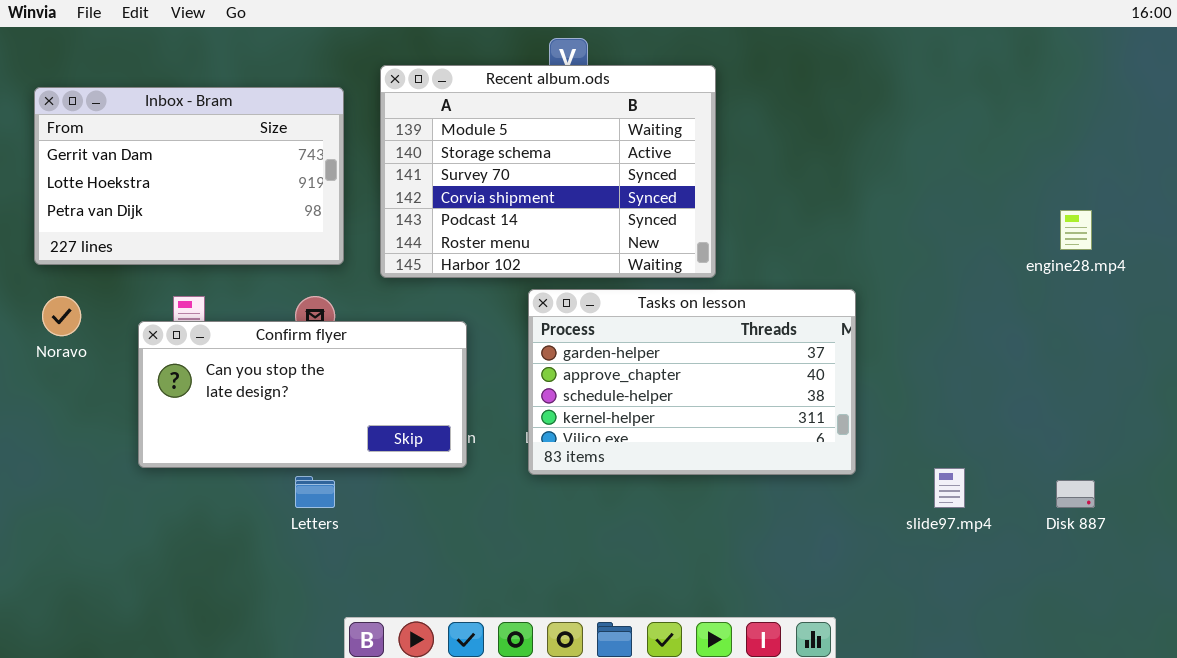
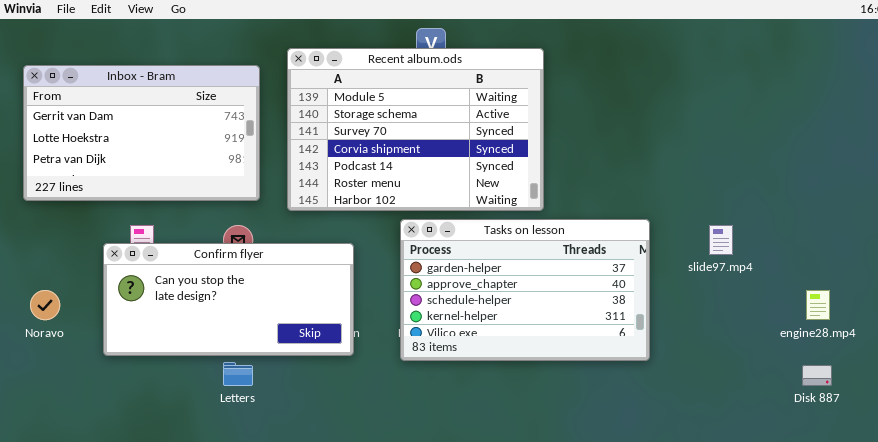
engine28.mp4: [1060,210,1092,250] -> [806,290,830,320], moved
Noravo: [42,296,81,336] -> [30,290,60,320], moved
slide97.mp4: [934,468,965,508] -> [709,225,733,255], moved

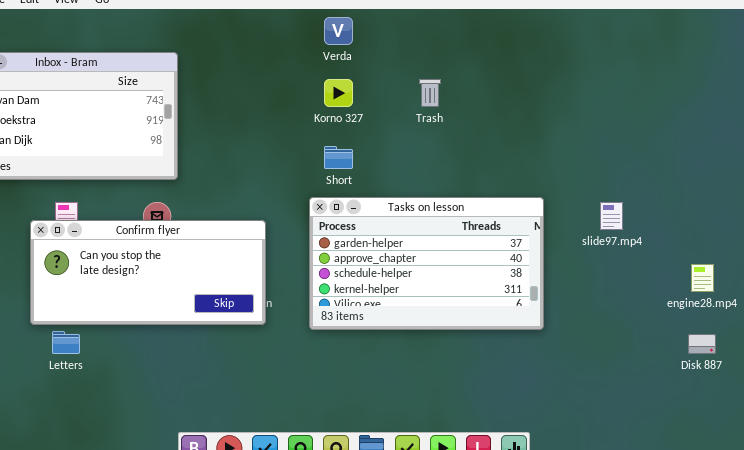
Recent album.ods: [287,48,544,211] -> none, closed
Letters: [223,362,253,386] -> [52,331,80,354], moved

